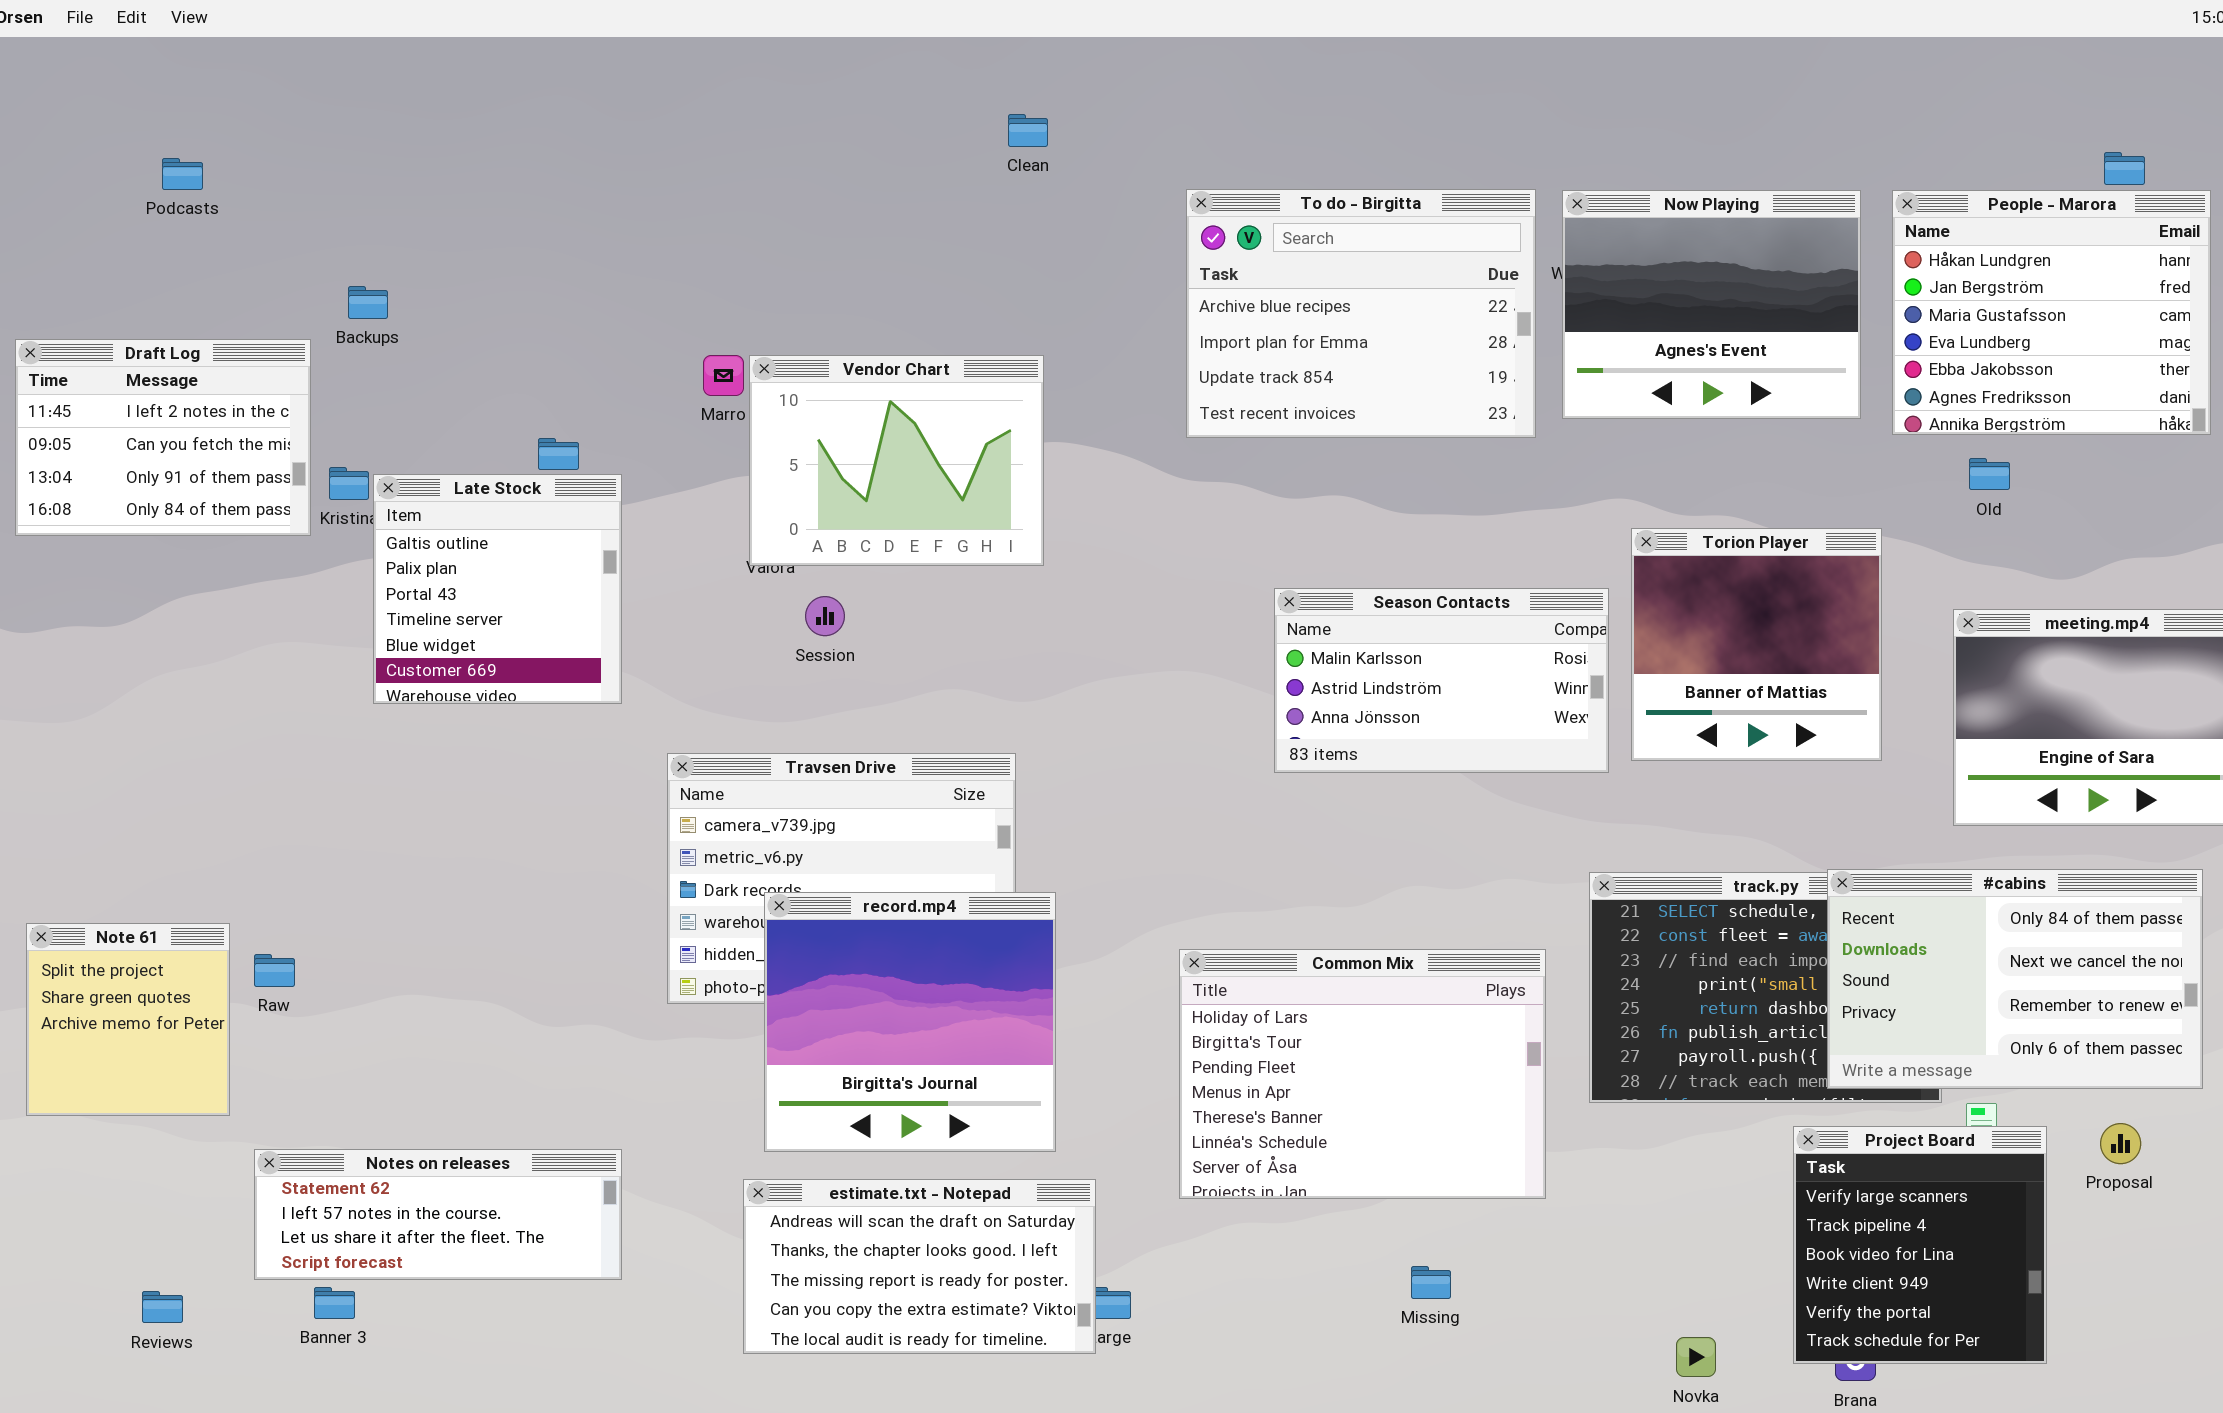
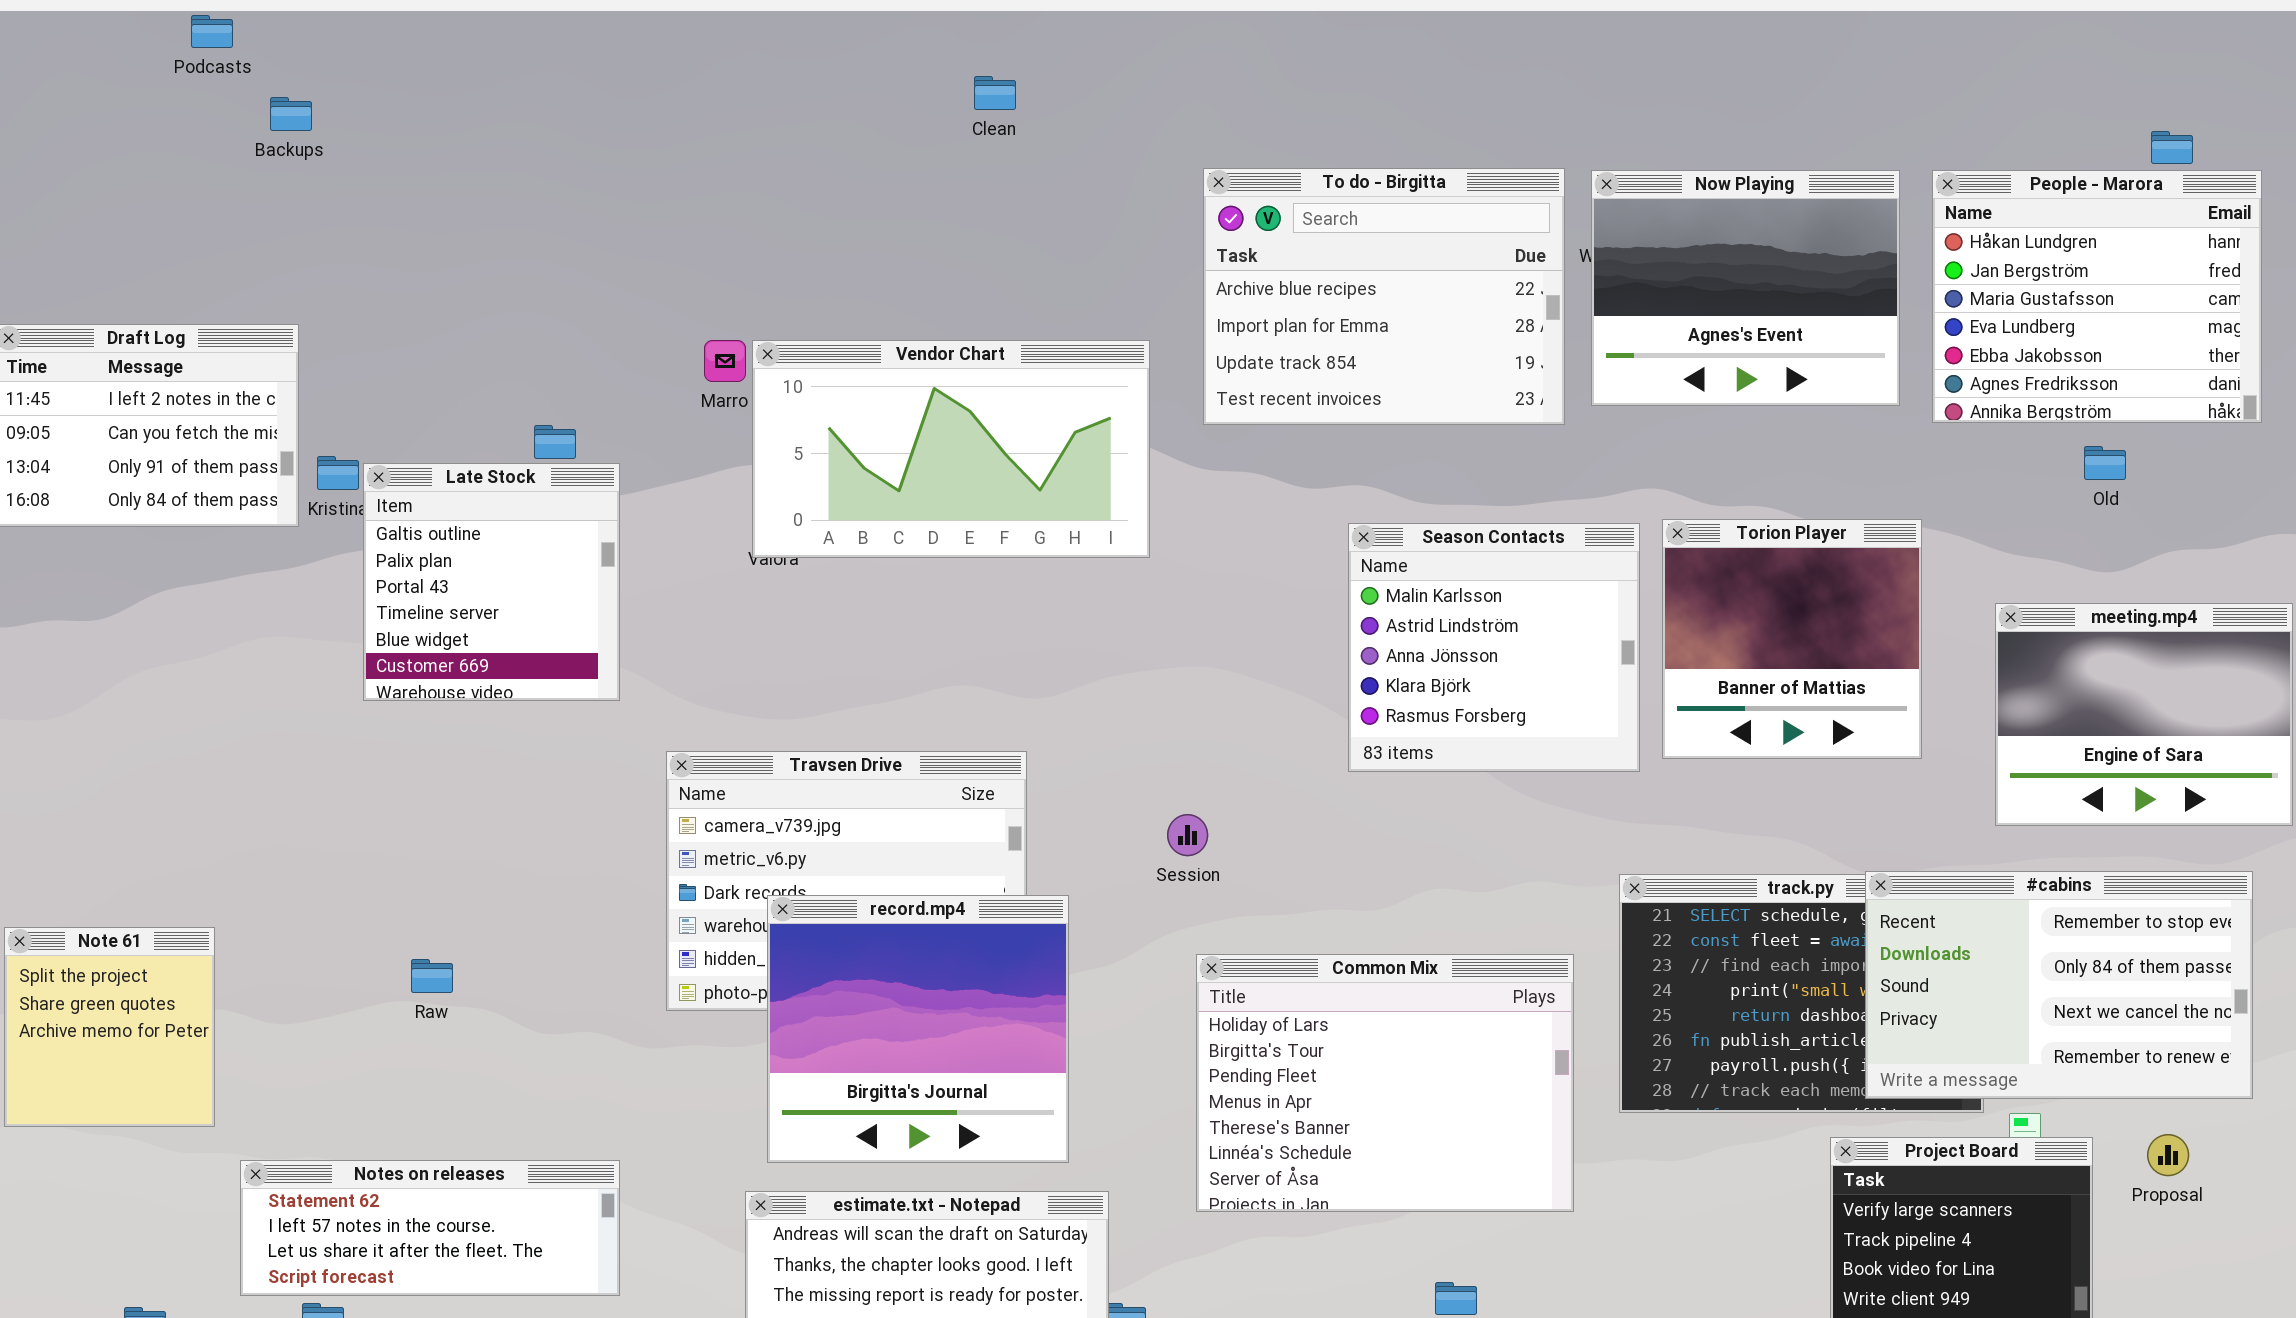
Clean: [1008,114,1048,147] -> [974,76,1016,110], moved
Podcasts: [162,158,203,190] -> [191,15,233,48], moved
Backups: [348,286,388,319] -> [270,97,312,131], moved
Vendor Chart: [749,355,1044,566] -> [752,340,1150,558], resized
Old: [1969,458,2010,490] -> [2084,446,2126,480], moved
Season Contacts: [1274,588,1609,773] -> [1348,523,1640,772], resized
Session: [805,596,845,636] -> [1167,814,1208,856], moved
#cabins: [1827,869,2203,1089] -> [1865,871,2253,1099], scrolled up 1 row
Raw: [254,954,295,987] -> [411,959,453,993], moved

